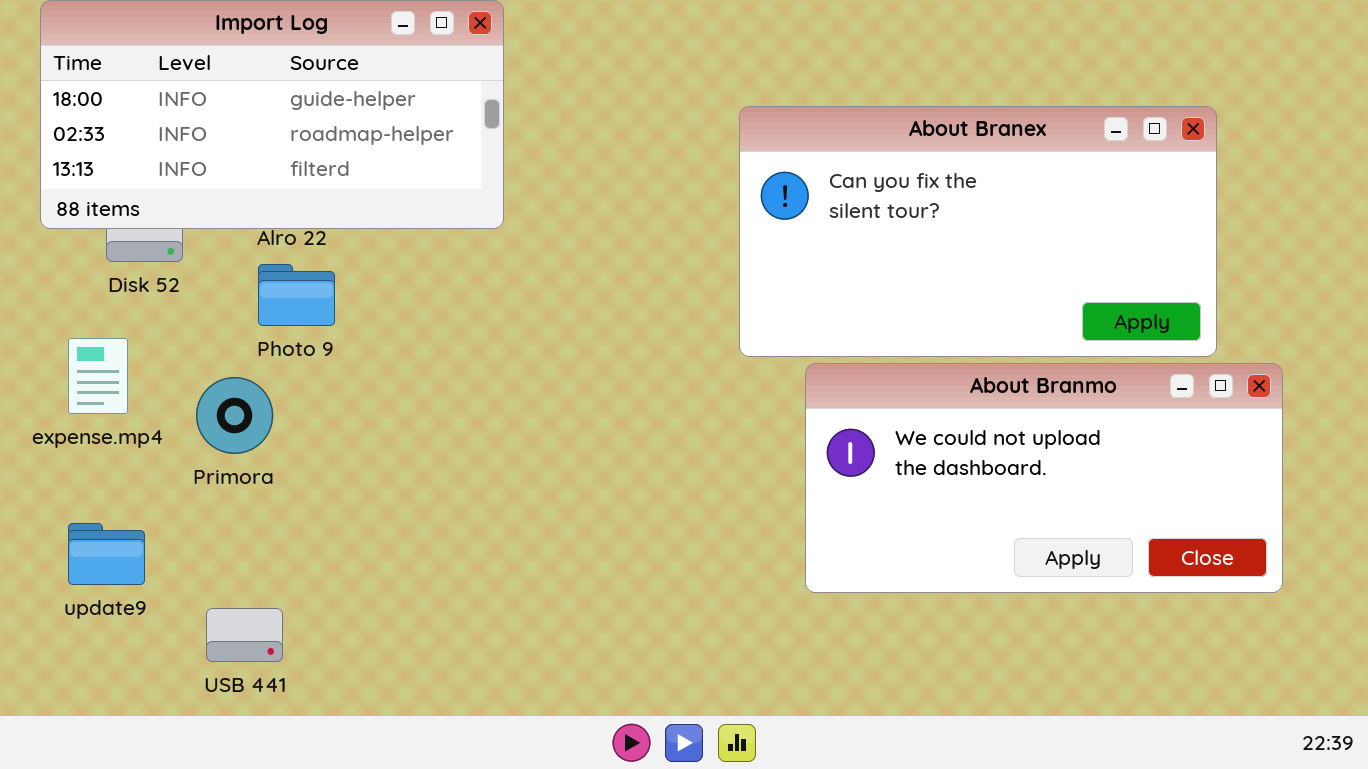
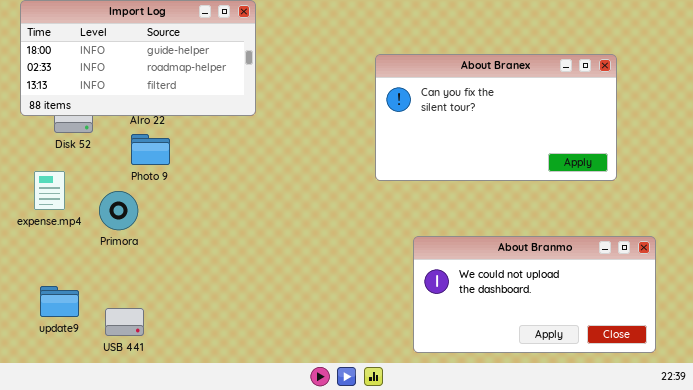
About Branmo: [805,363,1283,593] -> [413,236,656,353], moved
update9: [68,523,145,585] -> [40,286,79,317], moved

